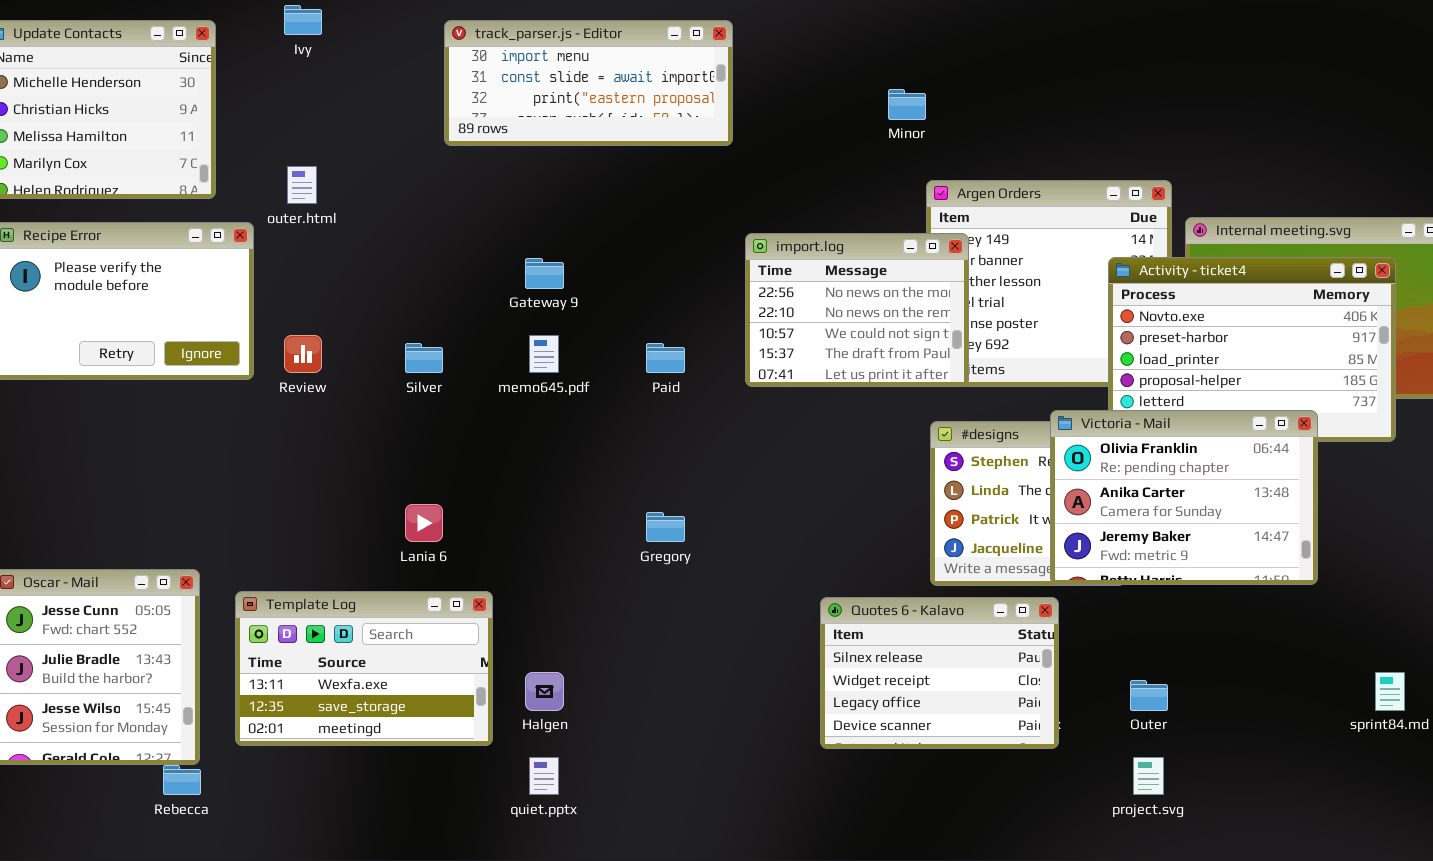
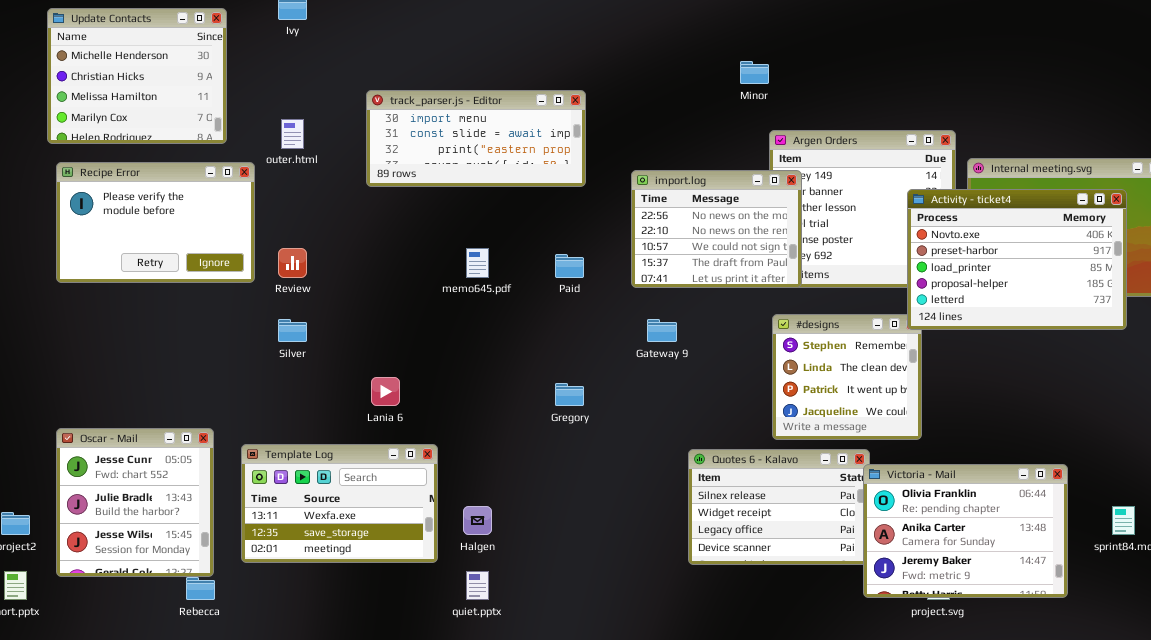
track_parser.js - Editor: [444,20,733,146] -> [366,90,586,187], moved
Gateway 9: [525,258,564,289] -> [647,319,677,342], moved
Silver: [405,343,443,373] -> [278,319,307,342], moved
Victoria - Mail: [1050,410,1318,585] -> [863,464,1068,598], moved

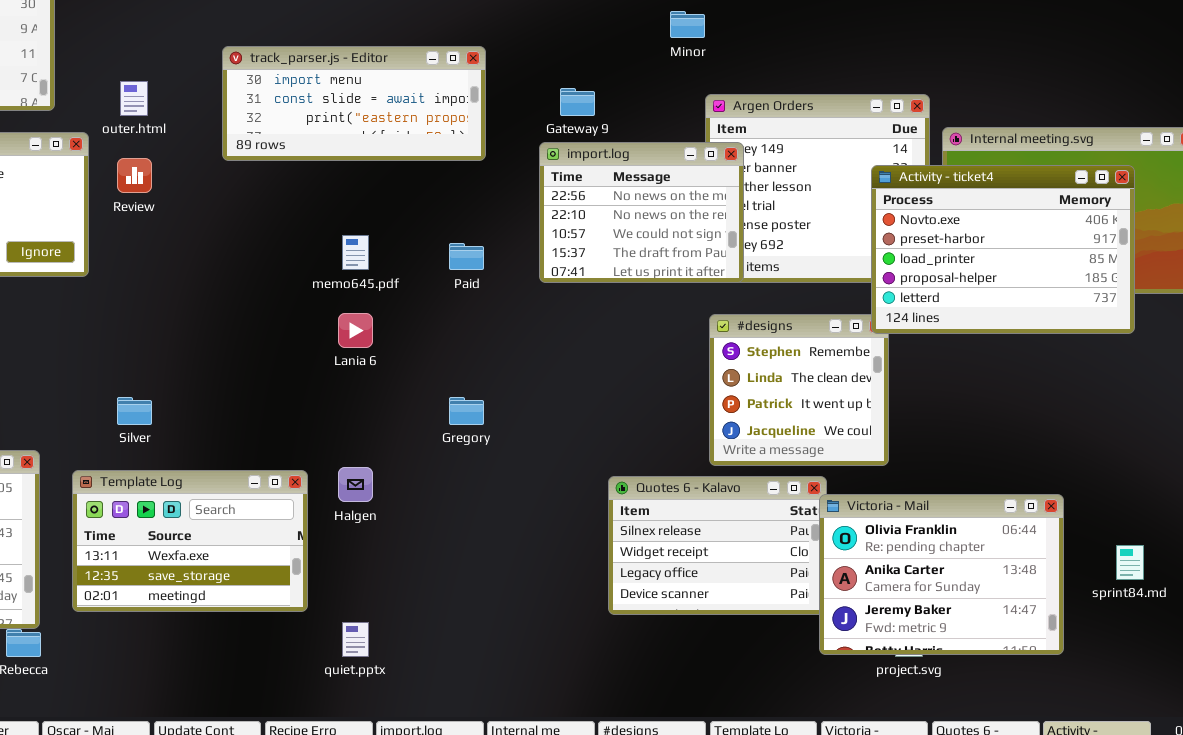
Review: [278,248,307,278] -> [117,158,152,193], moved
Silver: [278,319,307,342] -> [117,397,152,425], moved
Gateway 9: [647,319,677,342] -> [560,88,595,116], moved
Lania 6: [371,377,400,406] -> [338,313,373,348], moved
Halgen: [463,506,492,535] -> [338,467,373,502], moved

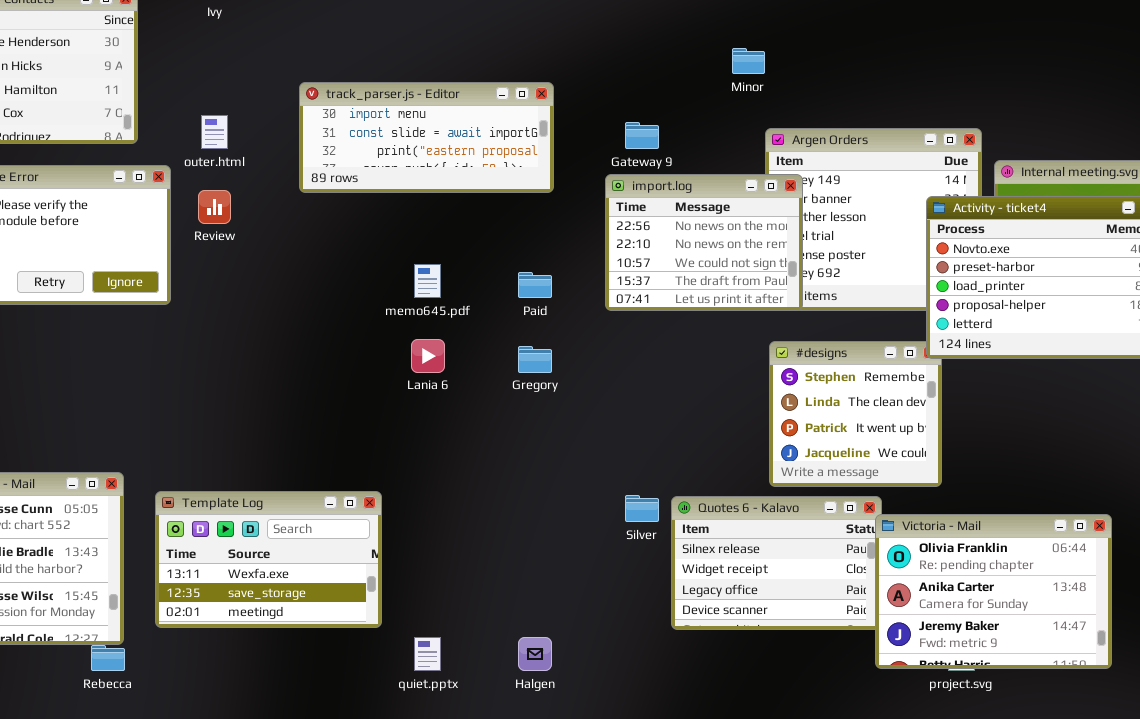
Silver: [117,397,152,425] -> [625,495,659,522], moved
Gregory: [449,397,484,425] -> [518,346,552,373], moved
Halgen: [338,467,373,502] -> [518,637,552,671], moved

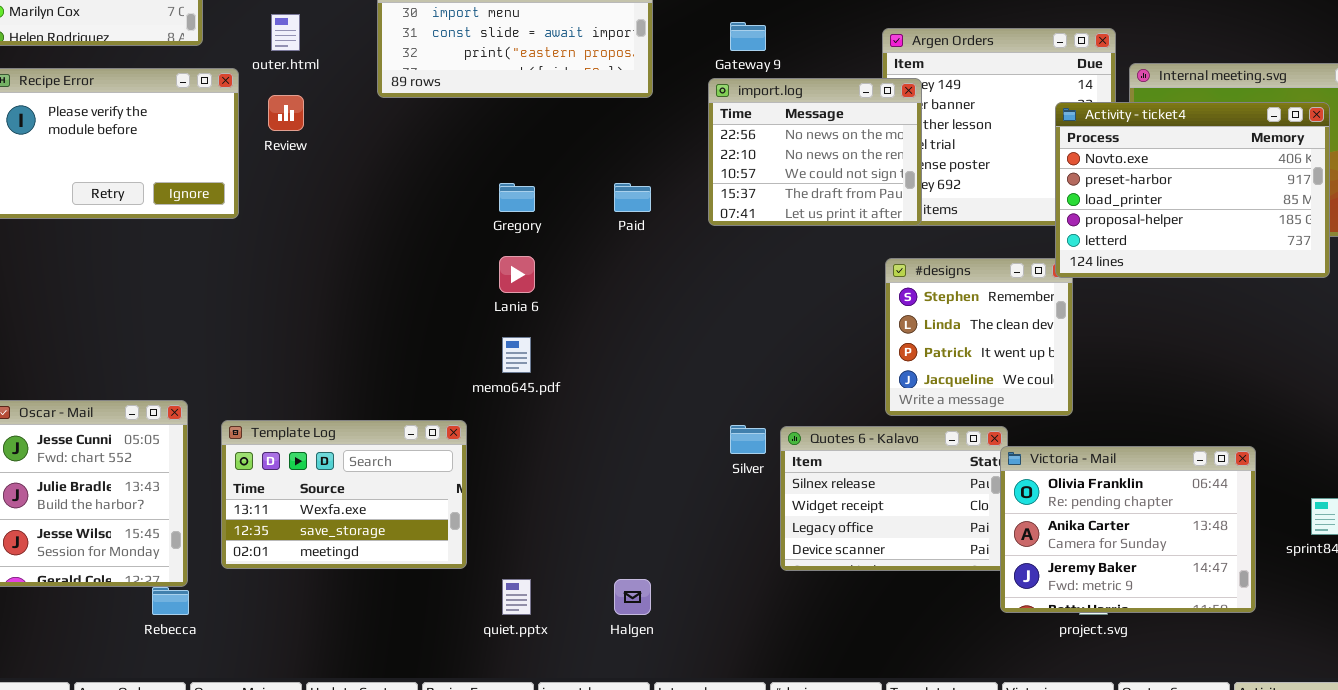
memo645.pdf: [414,264,441,298] -> [502,337,531,373], moved
Gregory: [518,346,552,373] -> [499,183,535,212], moved

